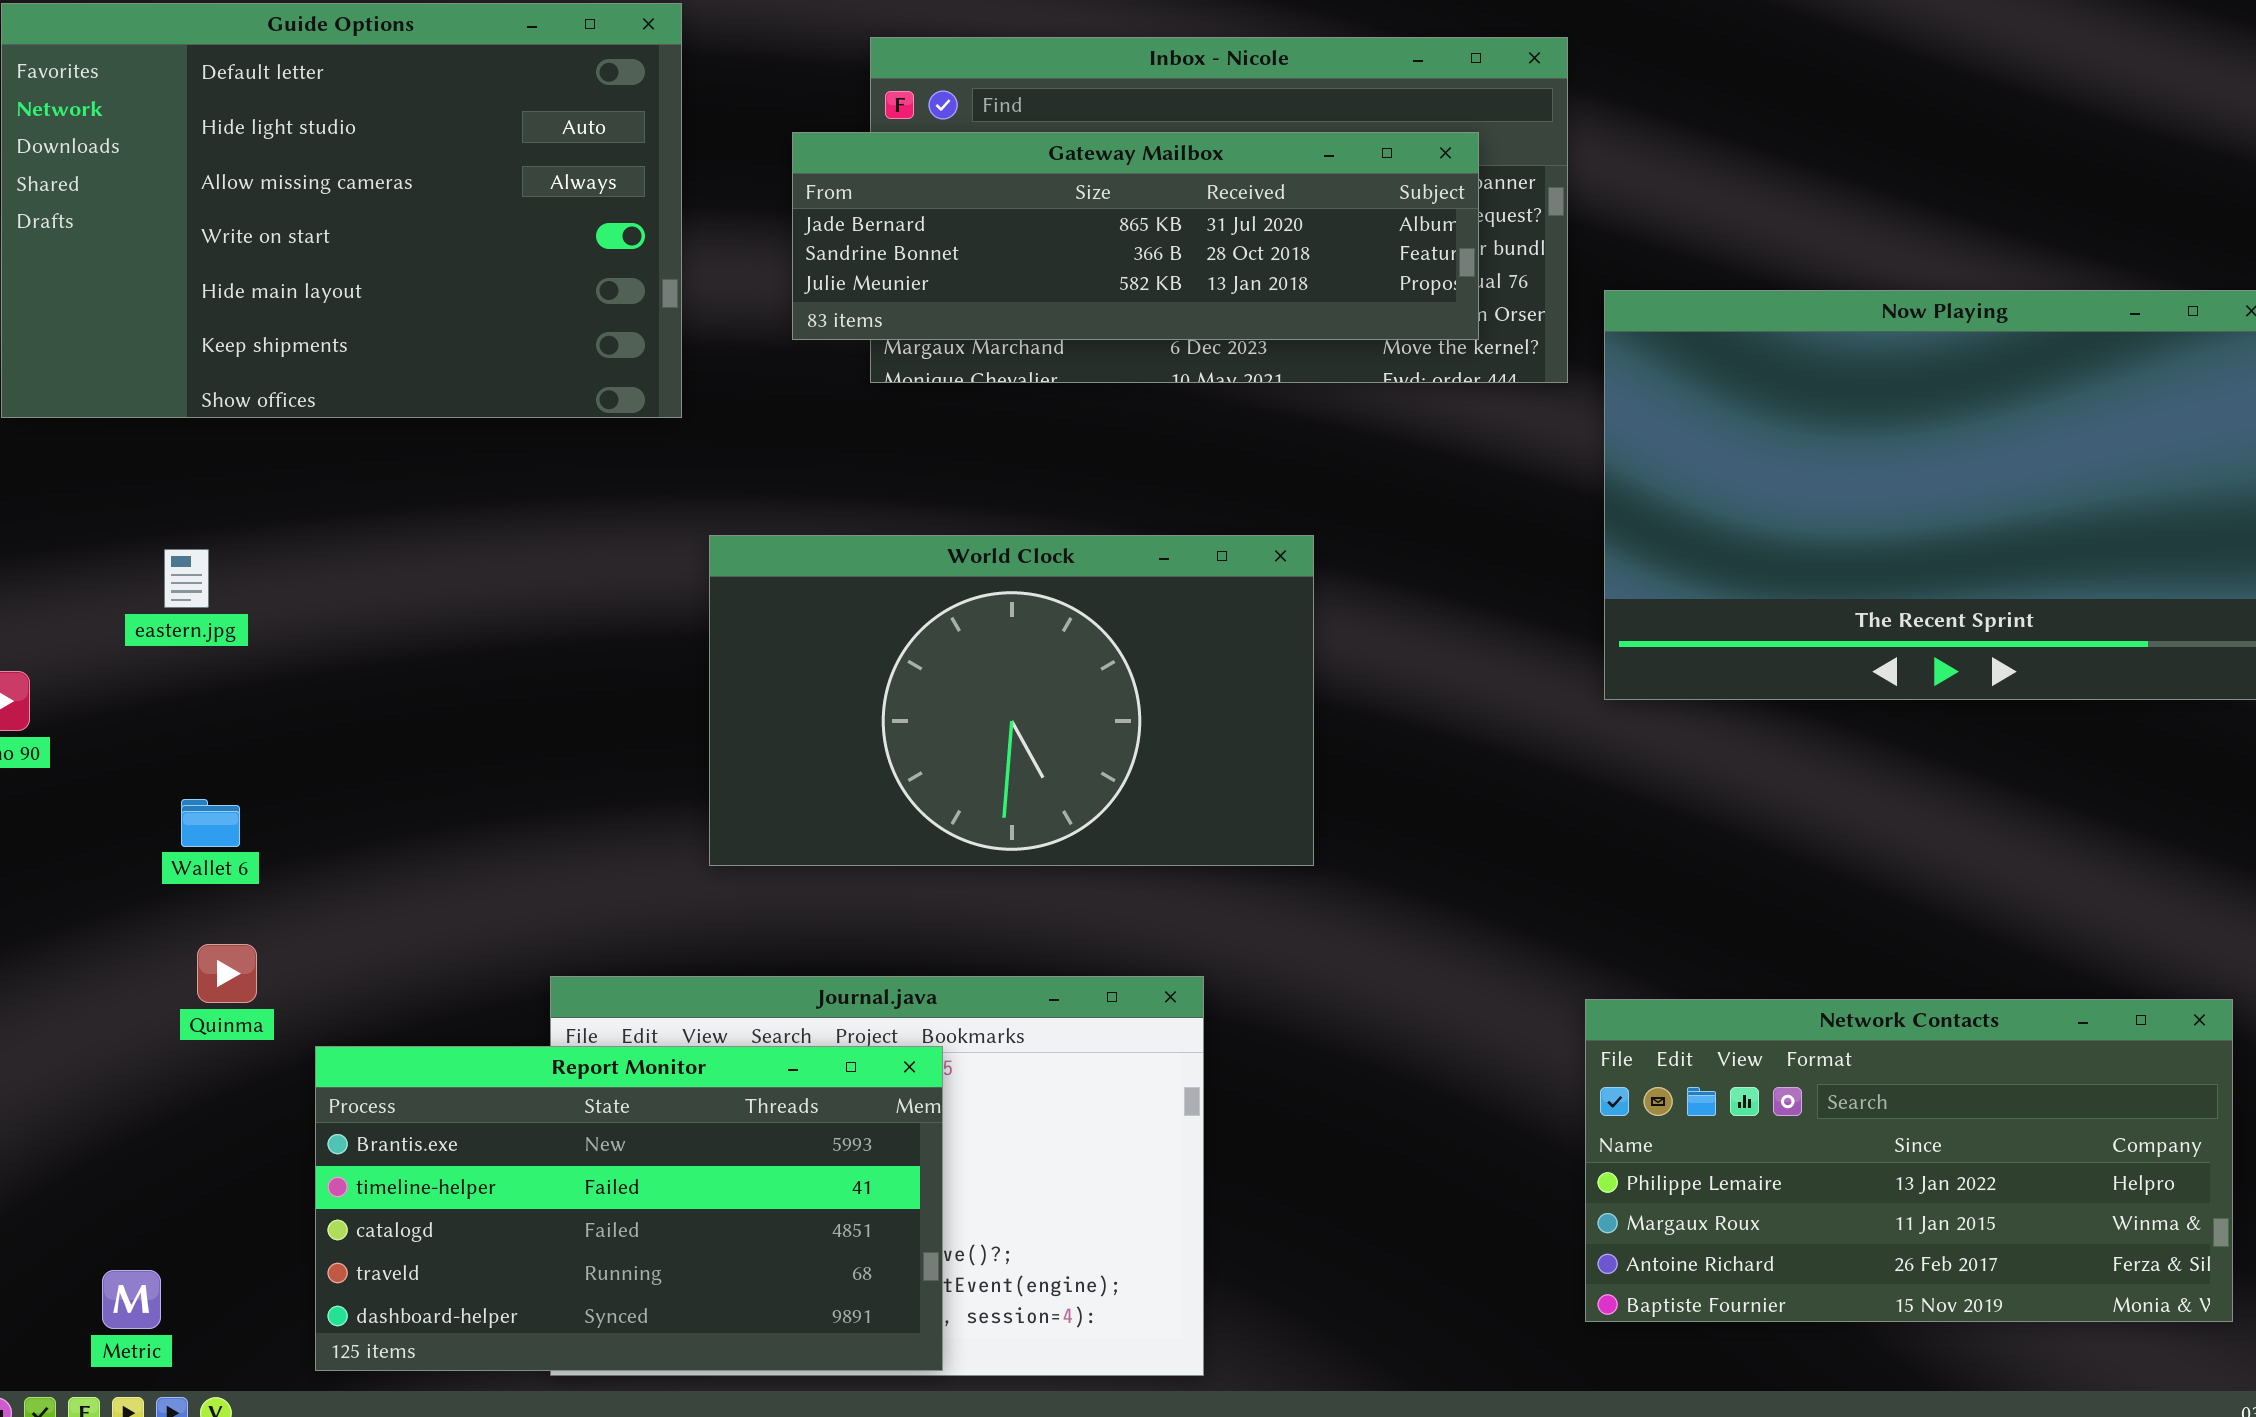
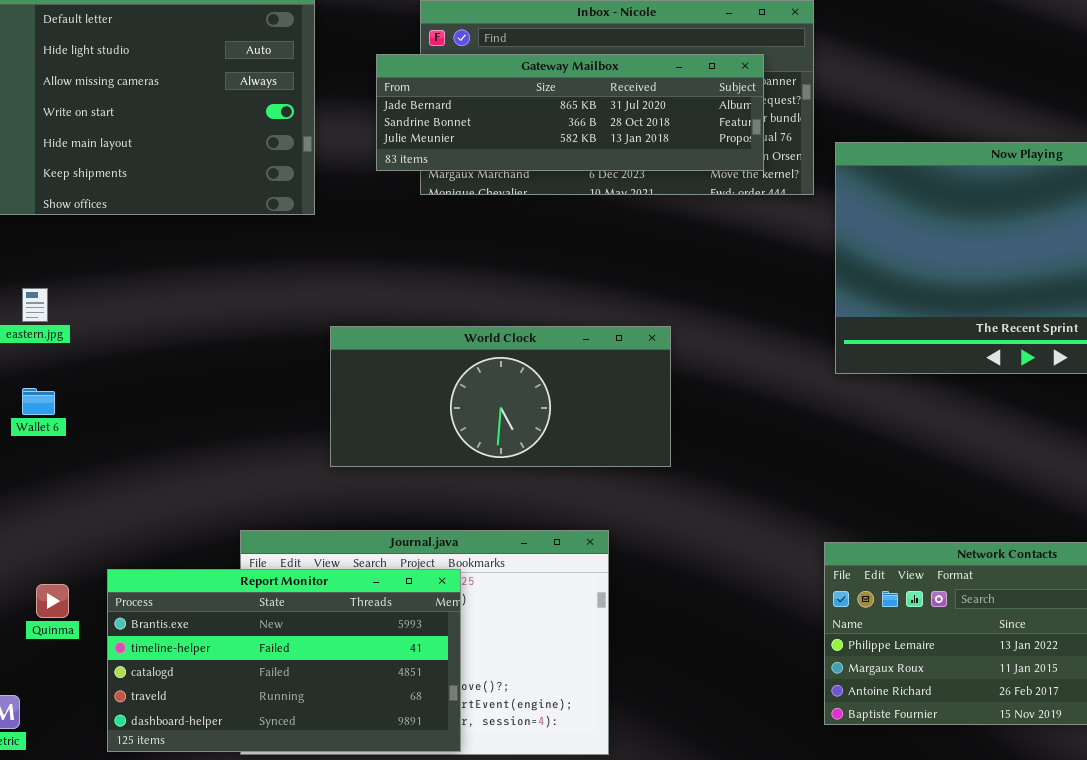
World Clock: [709,535,1314,866] -> [330,326,671,467], resized
Wallet 6: [181,799,240,847] -> [22,388,55,415], moved
Quinma: [197,944,257,1003] -> [36,584,69,618], moved

